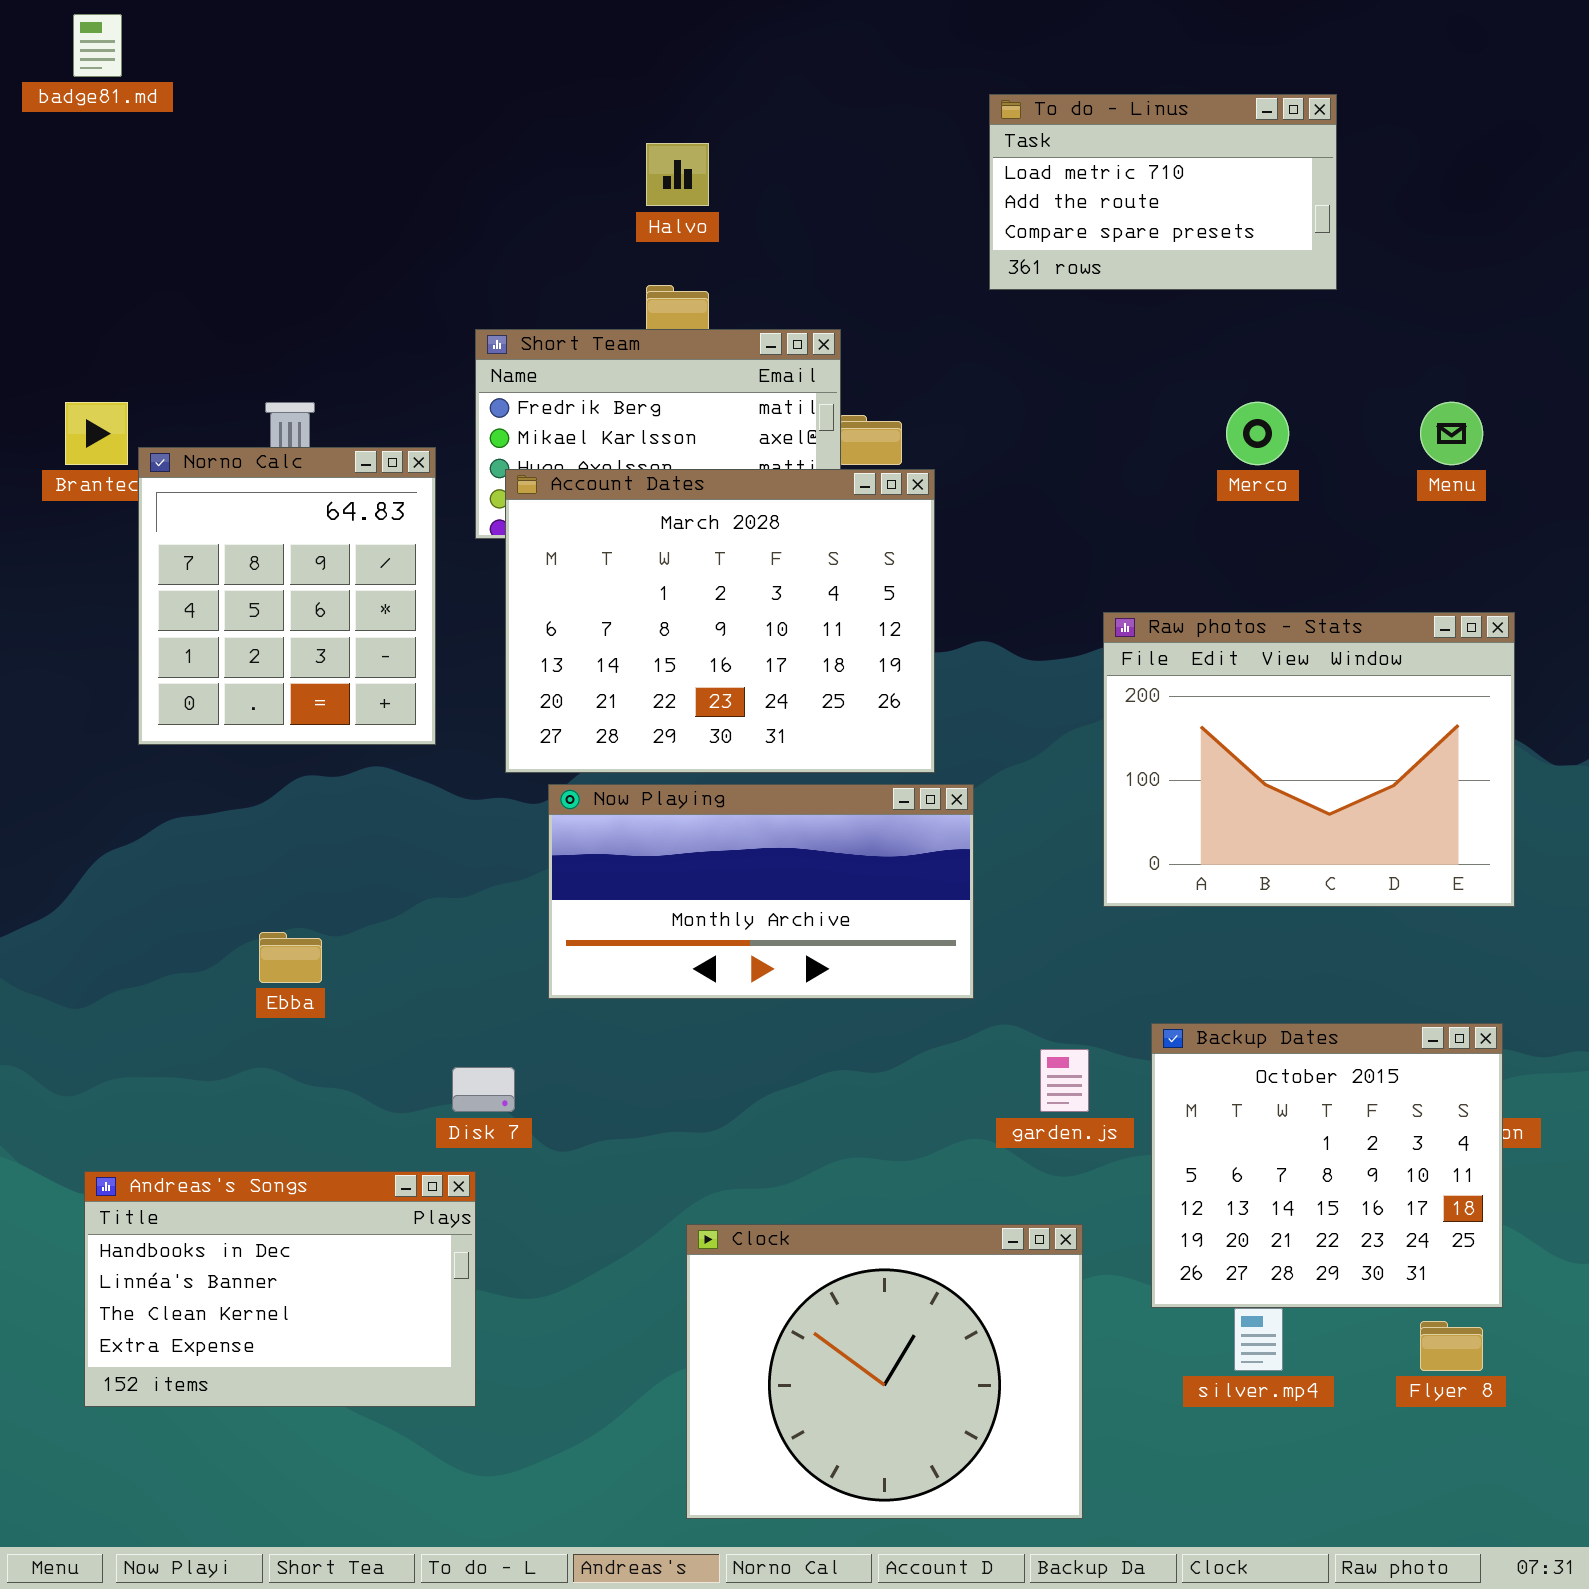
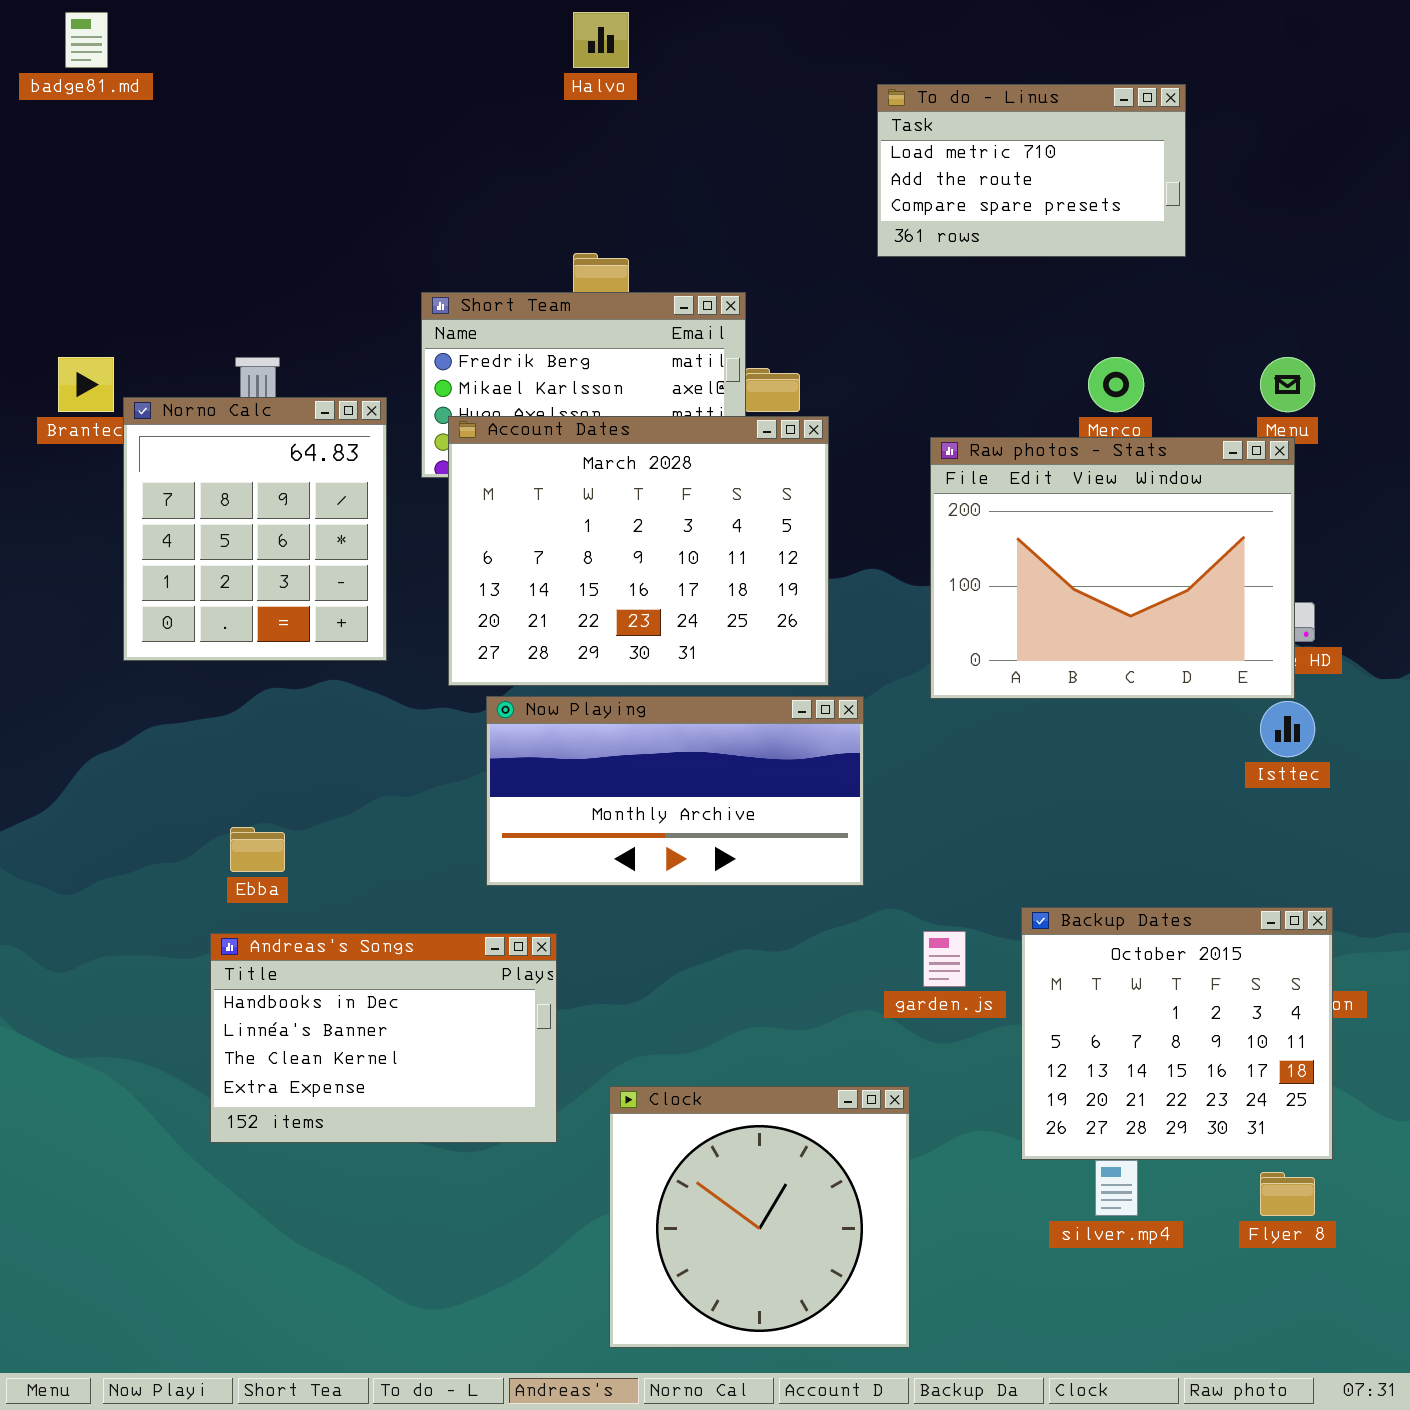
Halvo: [646,143,709,206] -> [573,12,629,68], moved
Raw photos - Stats: [1103,612,1515,907] -> [930,437,1295,699], moved
Andreas's Songs: [84,1171,476,1407] -> [210,933,557,1143], moved
Clock: [686,1224,1083,1519] -> [609,1086,910,1348], resized

